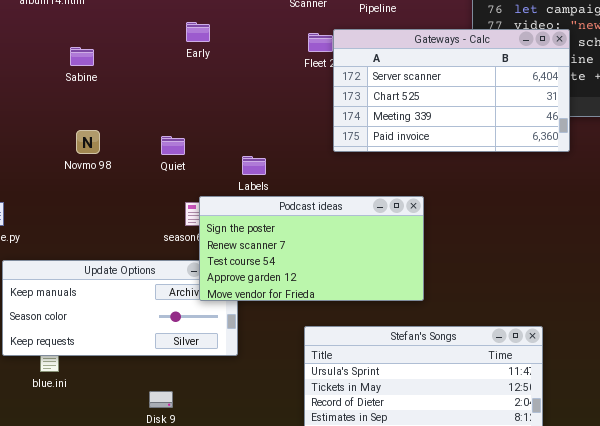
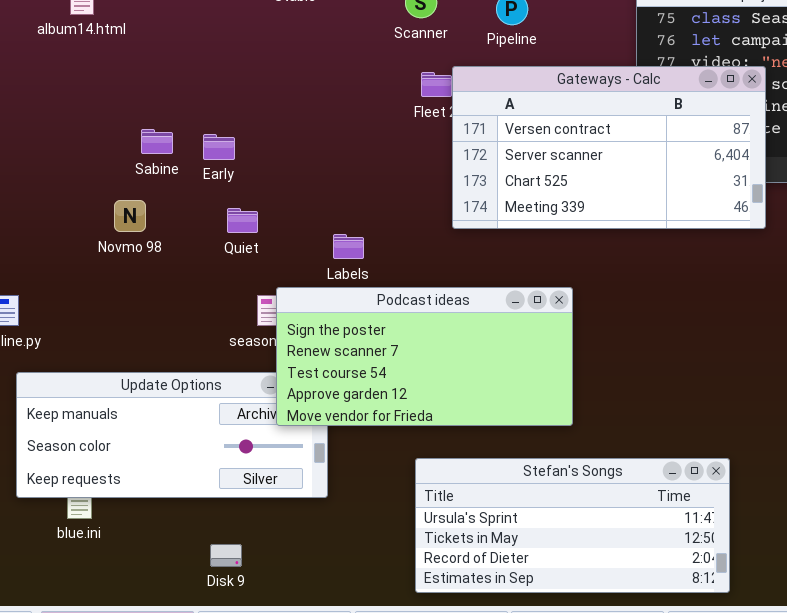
Early: [186,22,210,42] -> [203,134,235,160], moved
Gateways - Calc: [333,29,570,152] -> [452,66,766,229], scrolled up 1 row
Sabine: [70,47,94,66] -> [141,129,173,154], moved

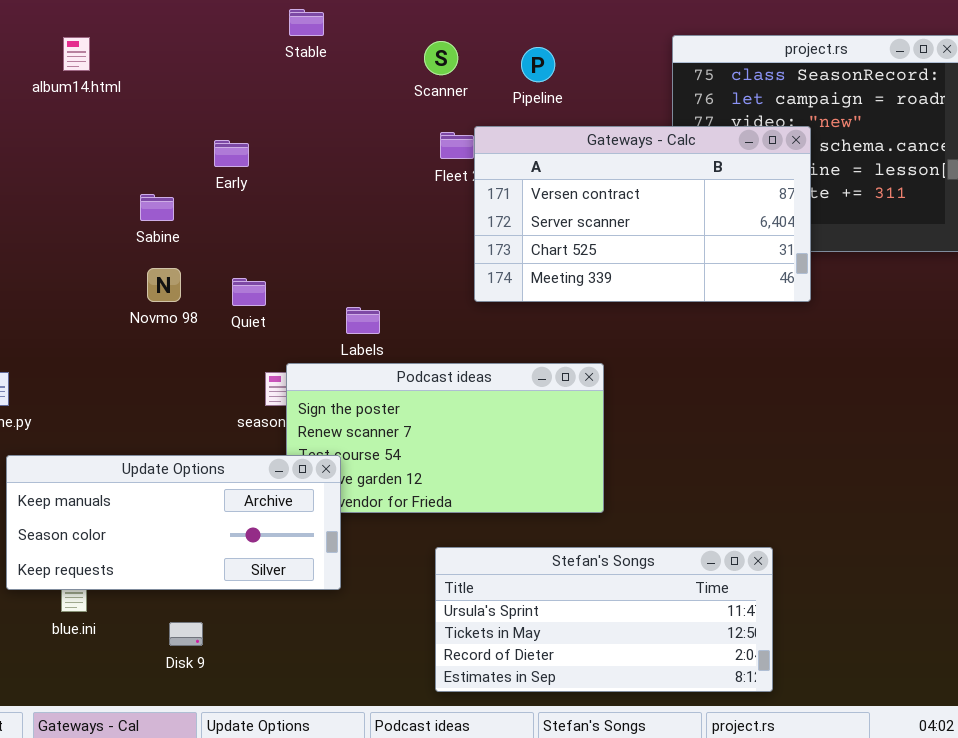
Early: [203,134,235,160] -> [214,140,249,167], moved
Novmo 98: [114,200,146,232] -> [147,268,181,302], moved
Update Options: [16,372,328,498] -> [6,455,341,590], raised
Disk 9: [210,544,242,567] -> [169,622,203,646], moved

